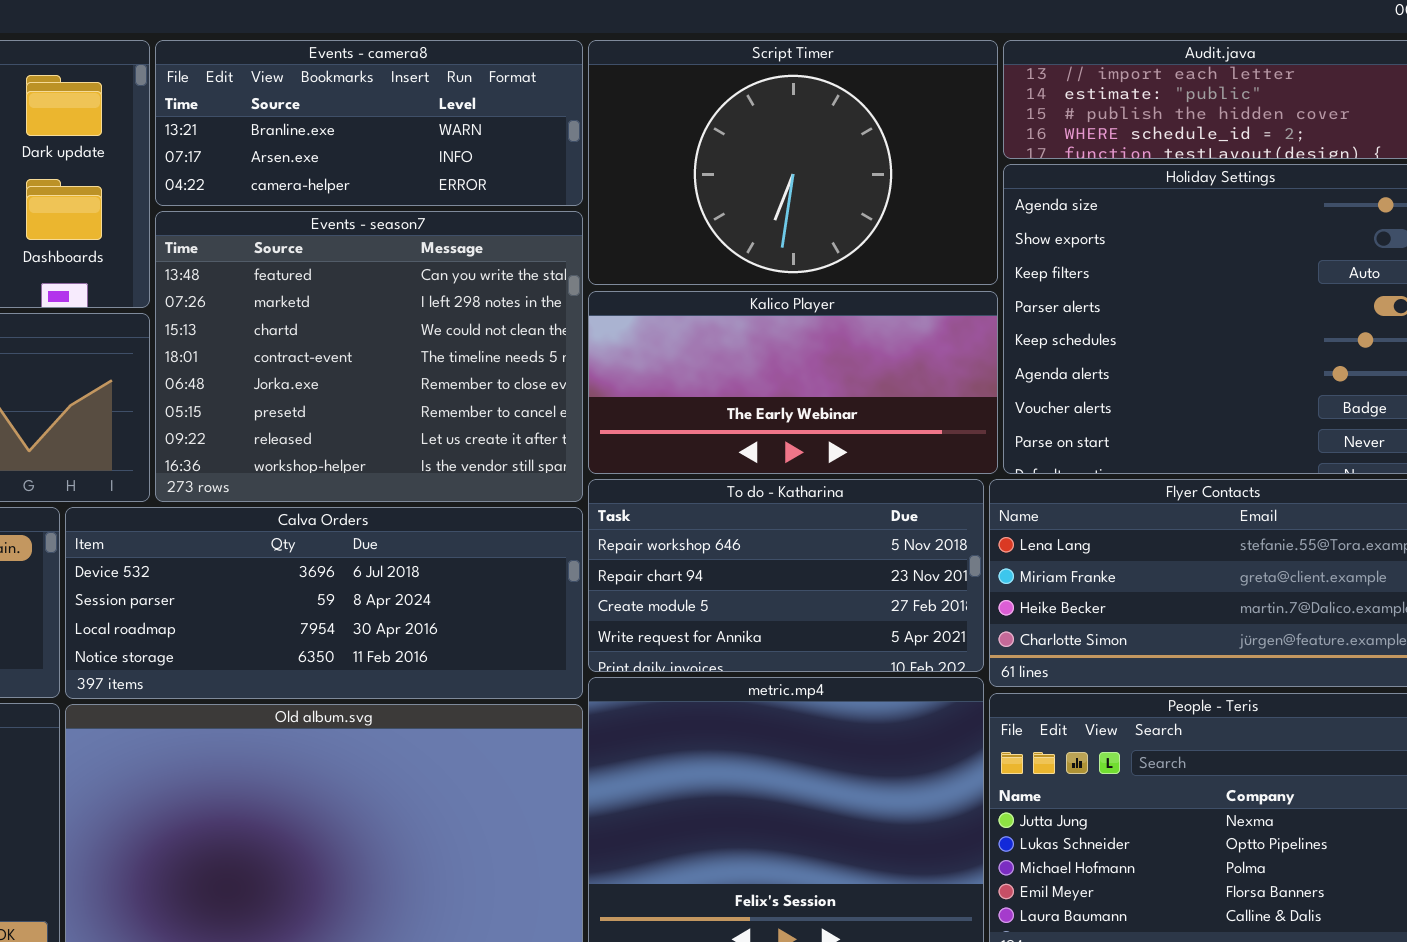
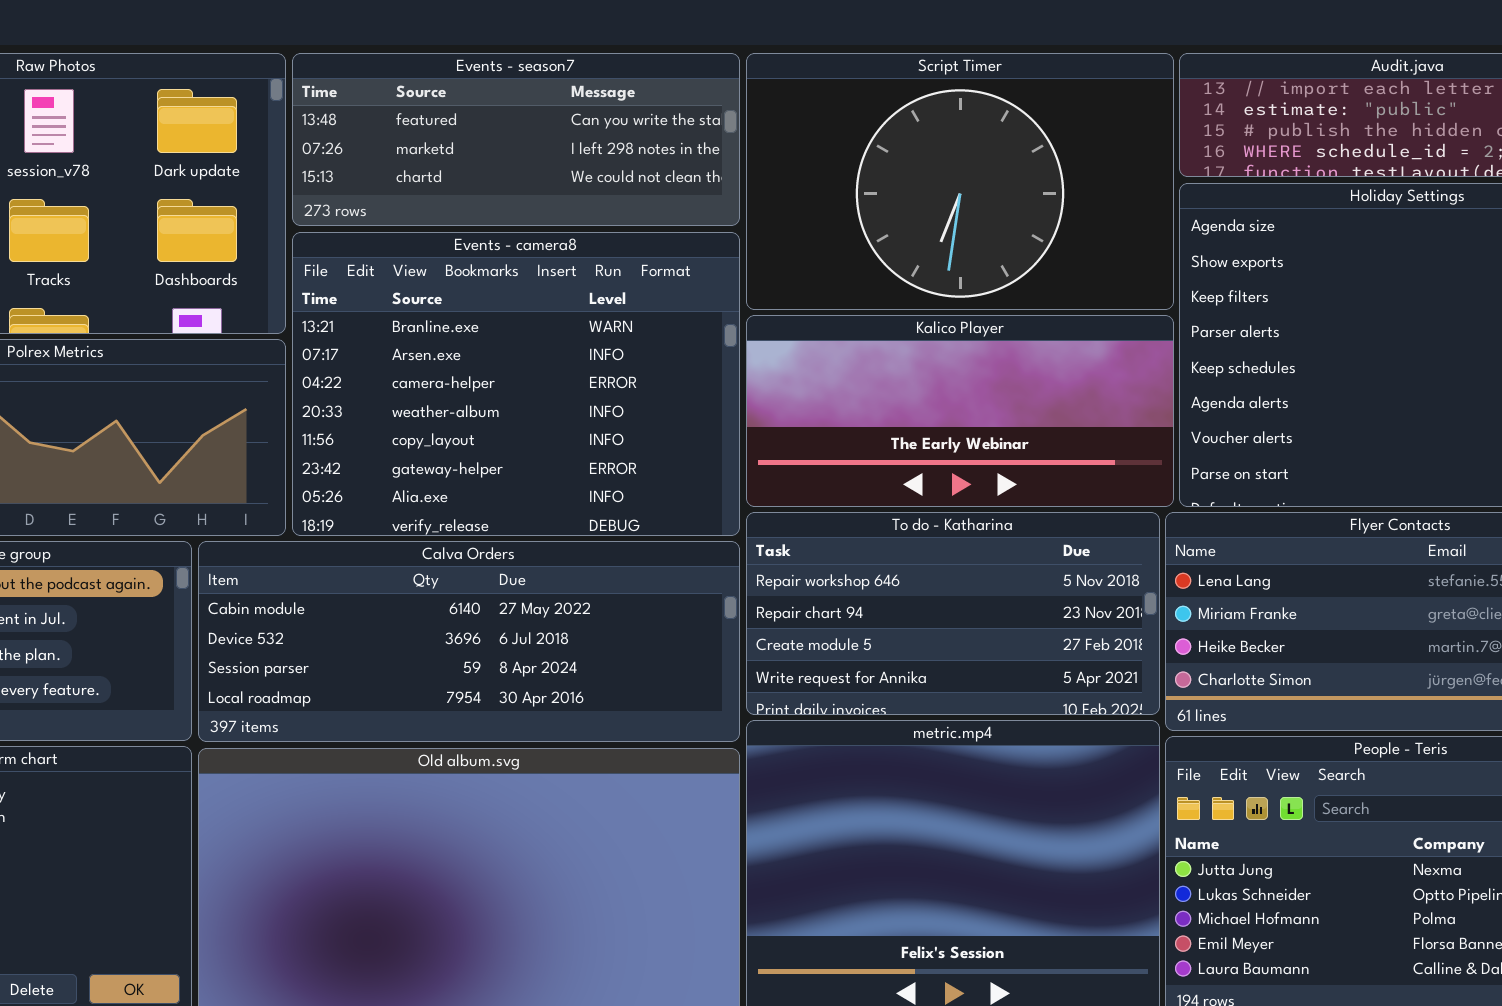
Events - camera8: [155,40,583,206] -> [292,232,740,536], moved, resized
Events - season7: [155,211,583,502] -> [292,53,740,226], moved, resized
Calva Orders: [65,507,583,699] -> [198,541,740,742], scrolled up 1 row

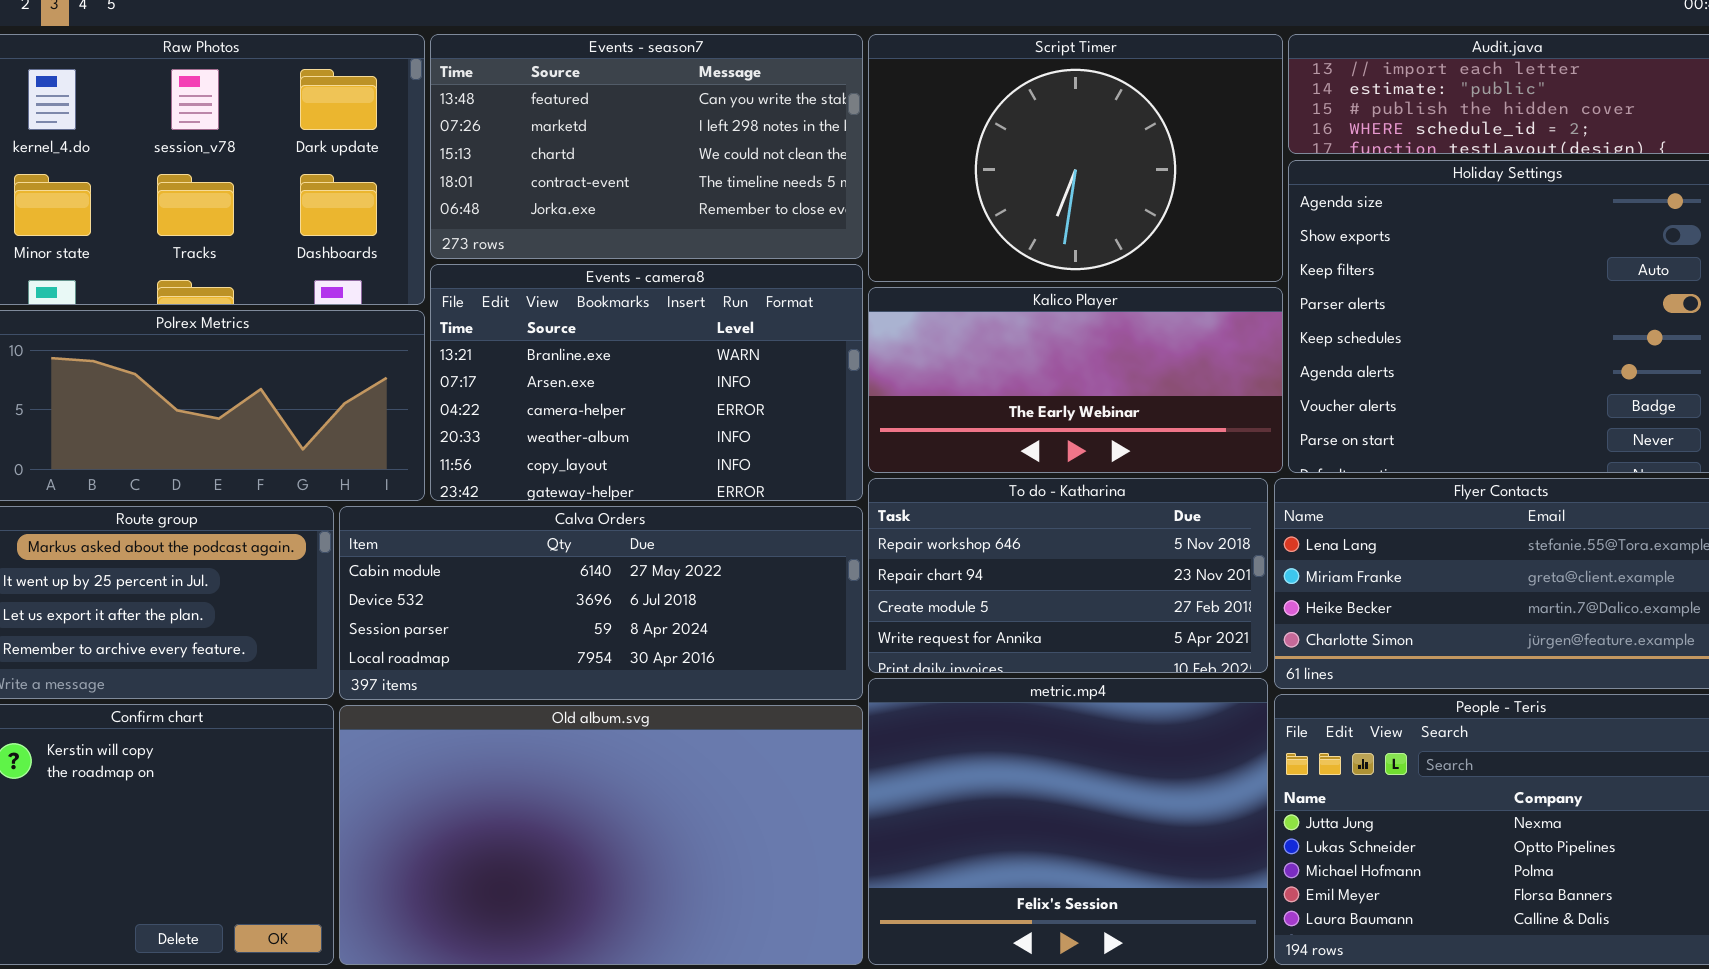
Events - season7: [292,53,740,226] -> [430,34,863,259], resized
Events - camera8: [292,232,740,536] -> [430,264,863,501], resized

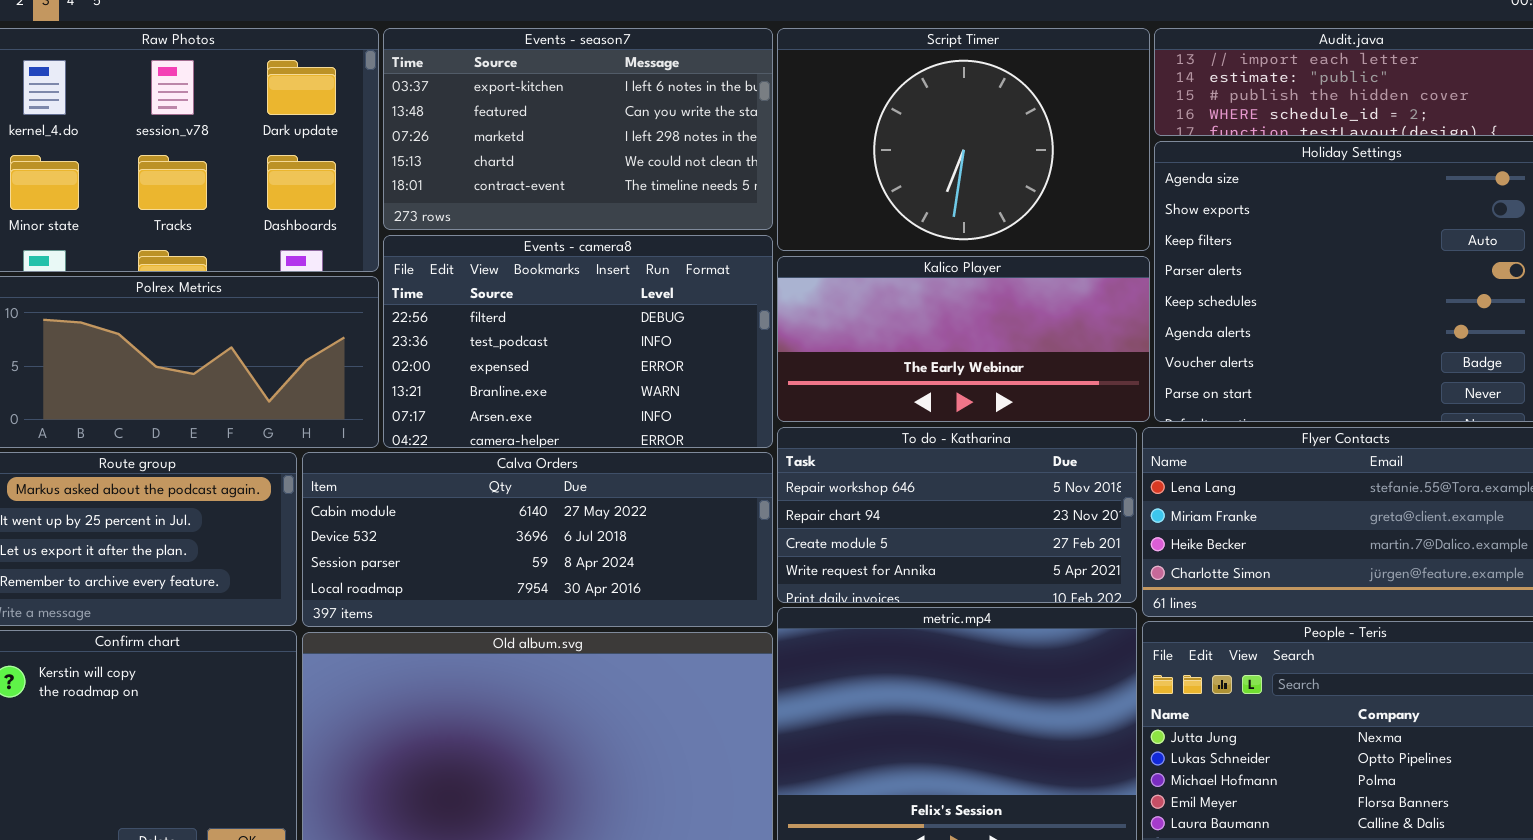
Events - season7: [430,34,863,259] -> [383,28,773,230], scrolled up 1 row
Events - camera8: [430,264,863,501] -> [383,235,773,448], scrolled up 3 rows

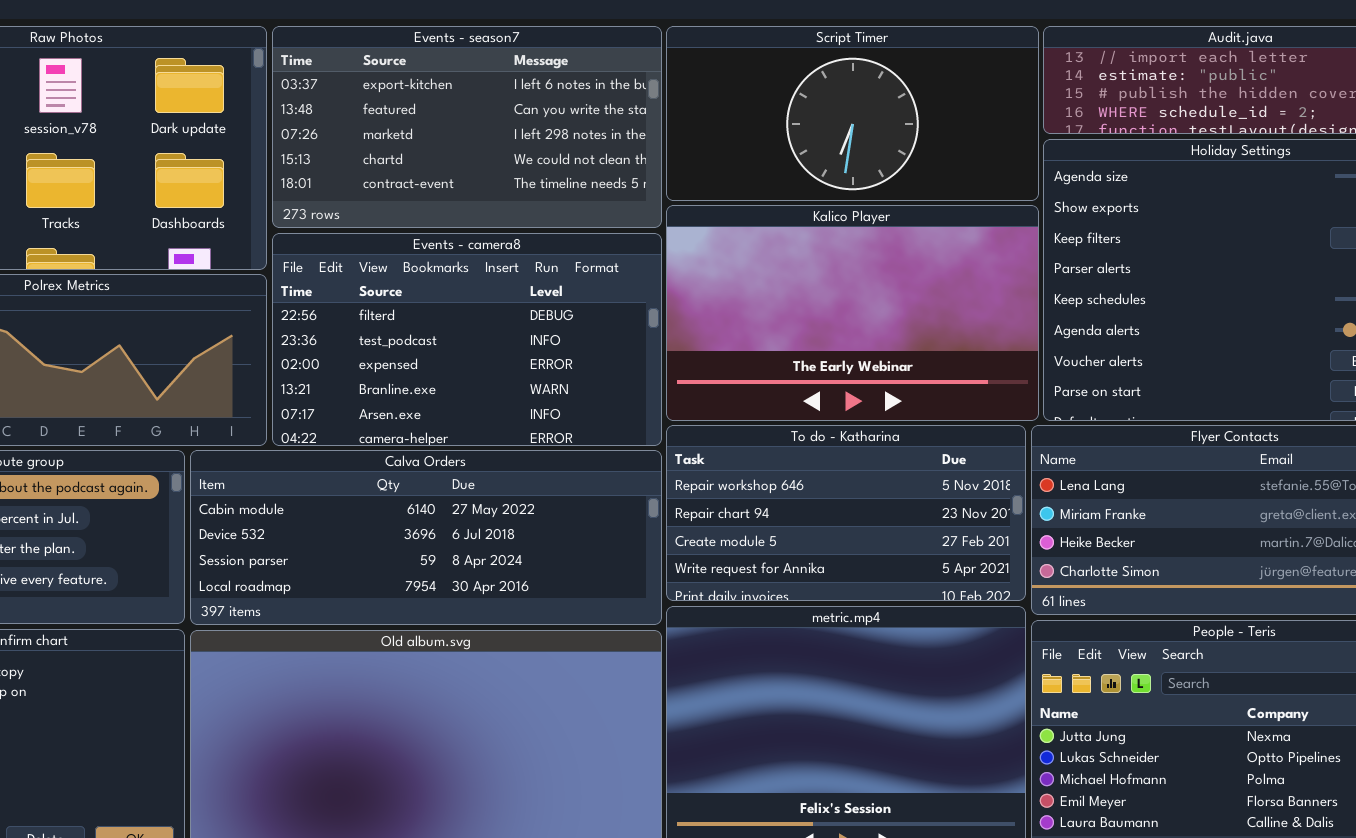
Script Timer: [777,28,1150,251] -> [666,26,1039,201], resized
Kalico Player: [777,256,1150,422] -> [666,205,1039,421], resized

